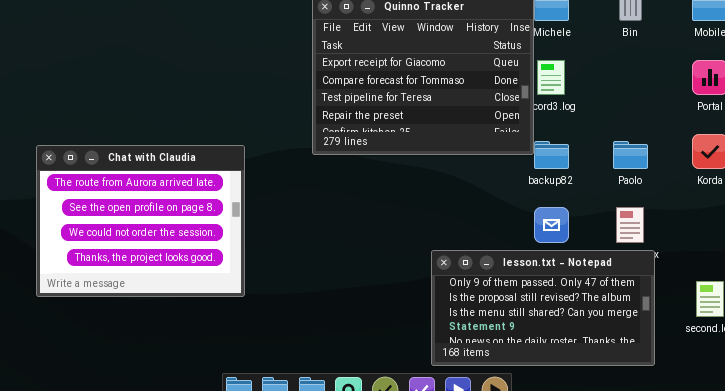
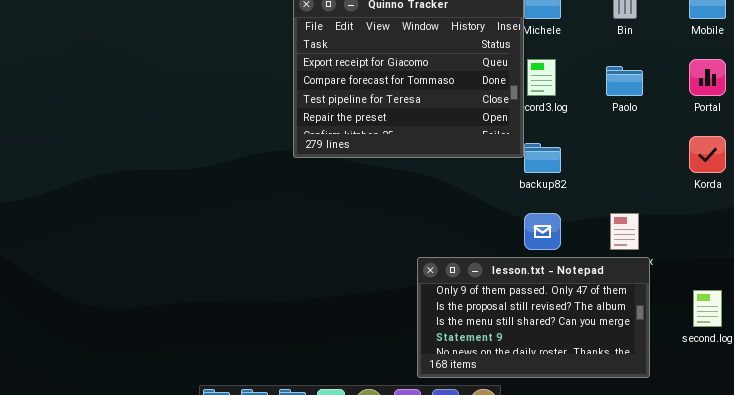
Paolo: [613,141,648,169] -> [606,66,643,96], moved
Chat with Claudia: [36,145,245,297] -> none, closed

